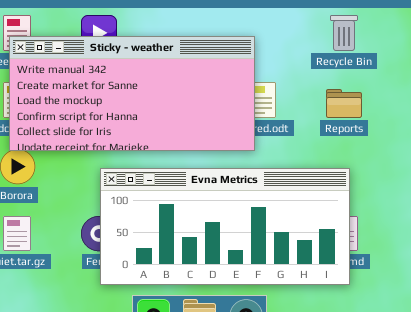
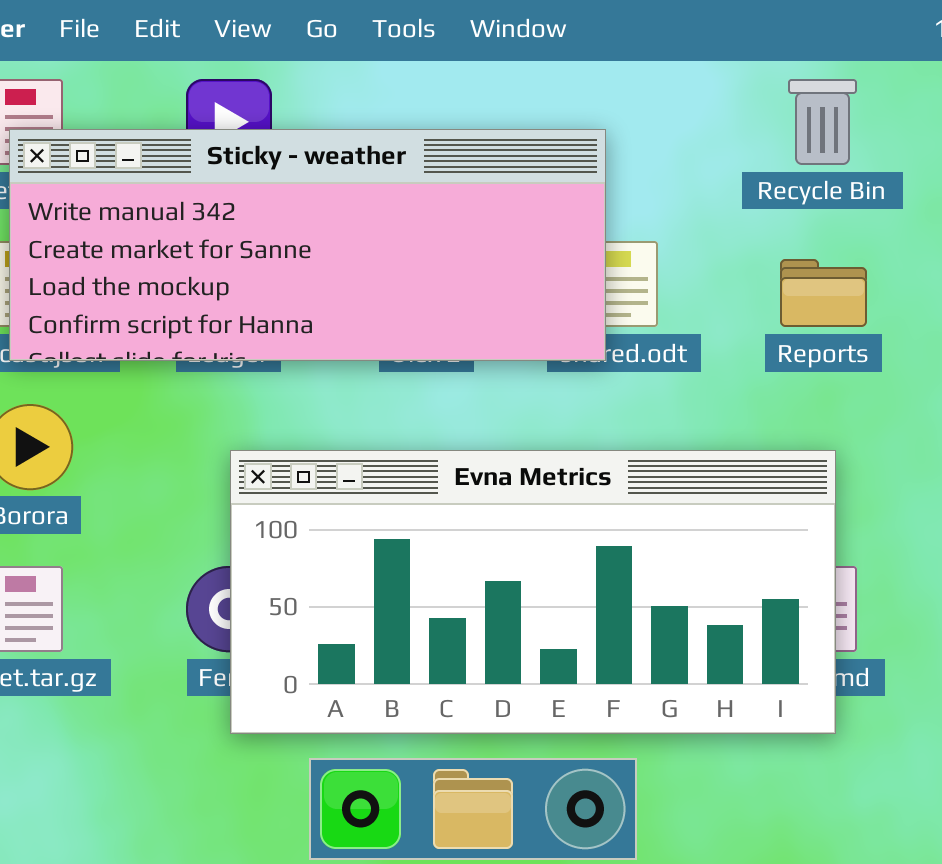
Sticky - weather: [9,36,255,151] -> [9,129,606,361], resized

